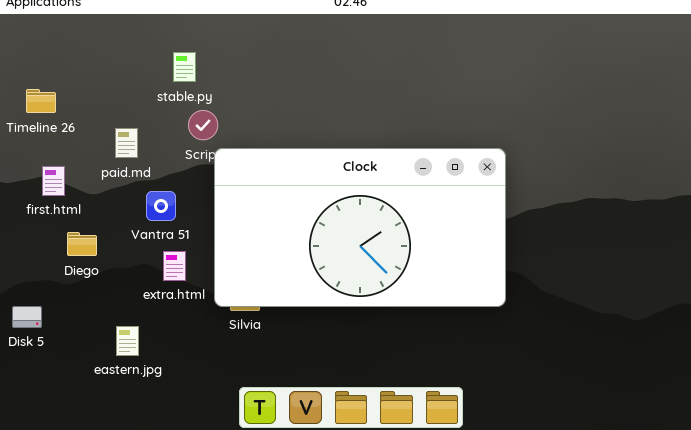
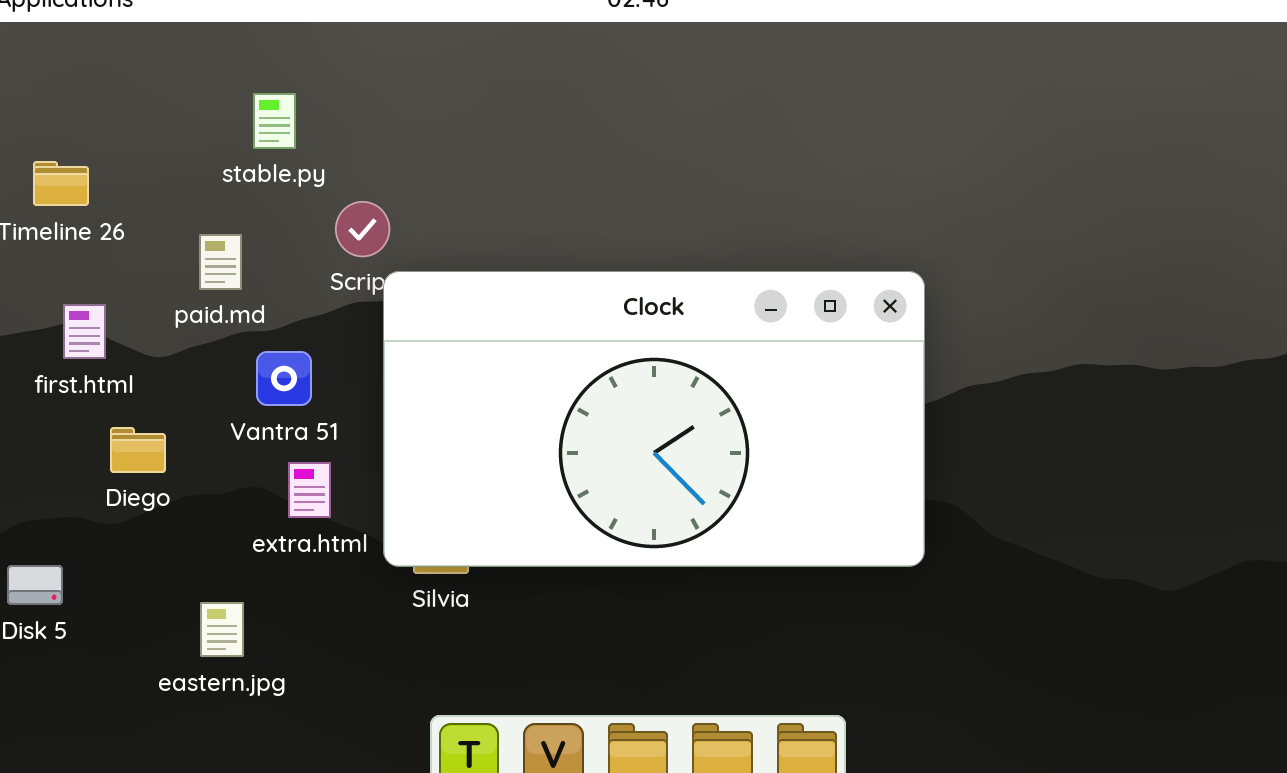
stable.py: [173,52,196,82] -> [253,93,296,149], moved

